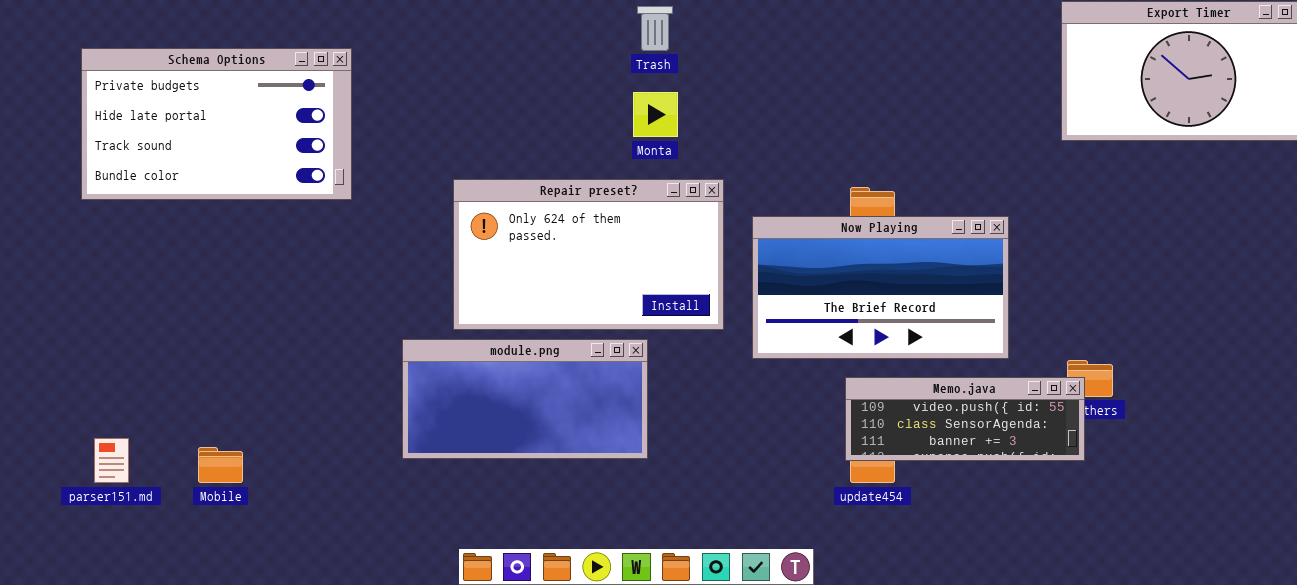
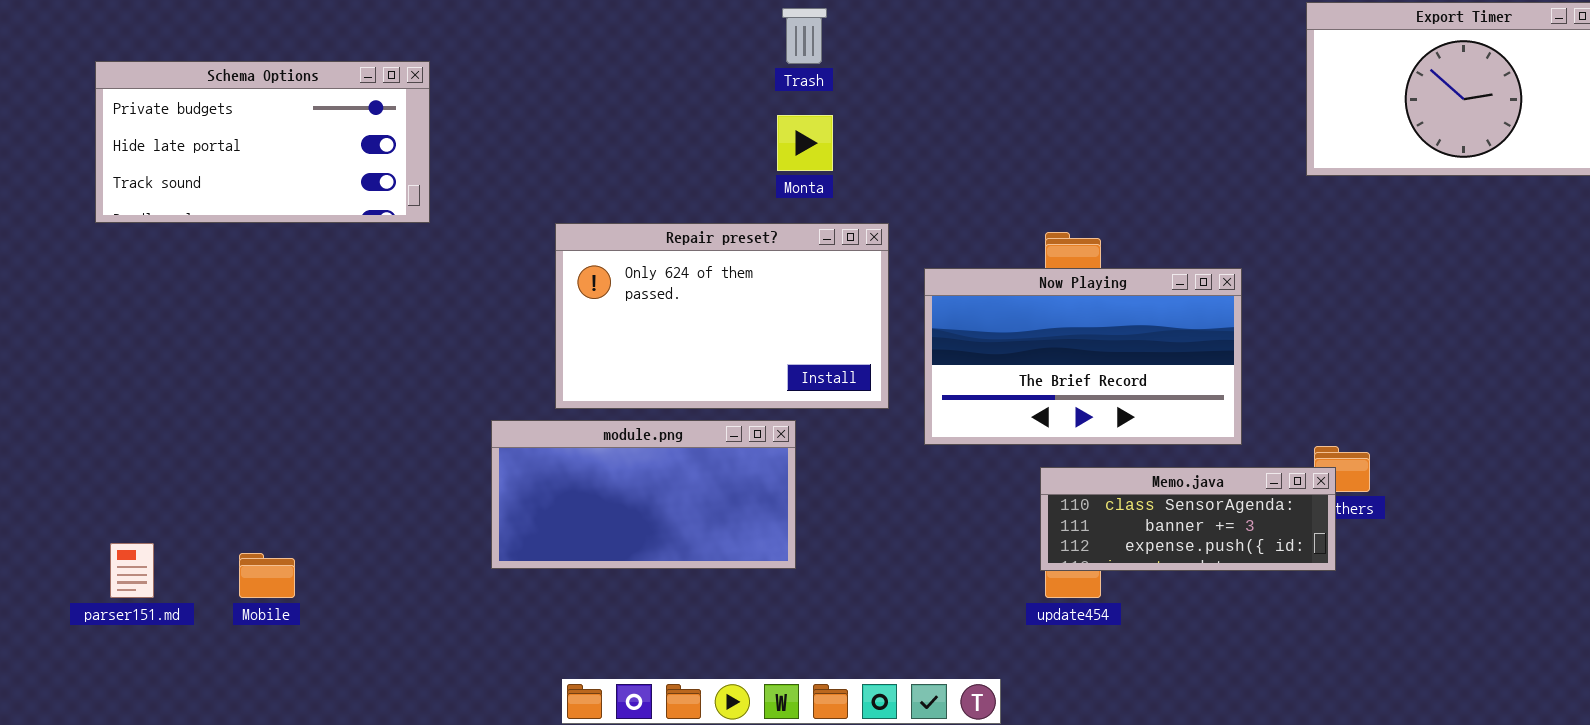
Schema Options: [81,48,352,200] -> [95,61,430,223], resized
Memo.java: [845,377,1085,461] -> [1040,467,1336,571], scrolled down 1 row

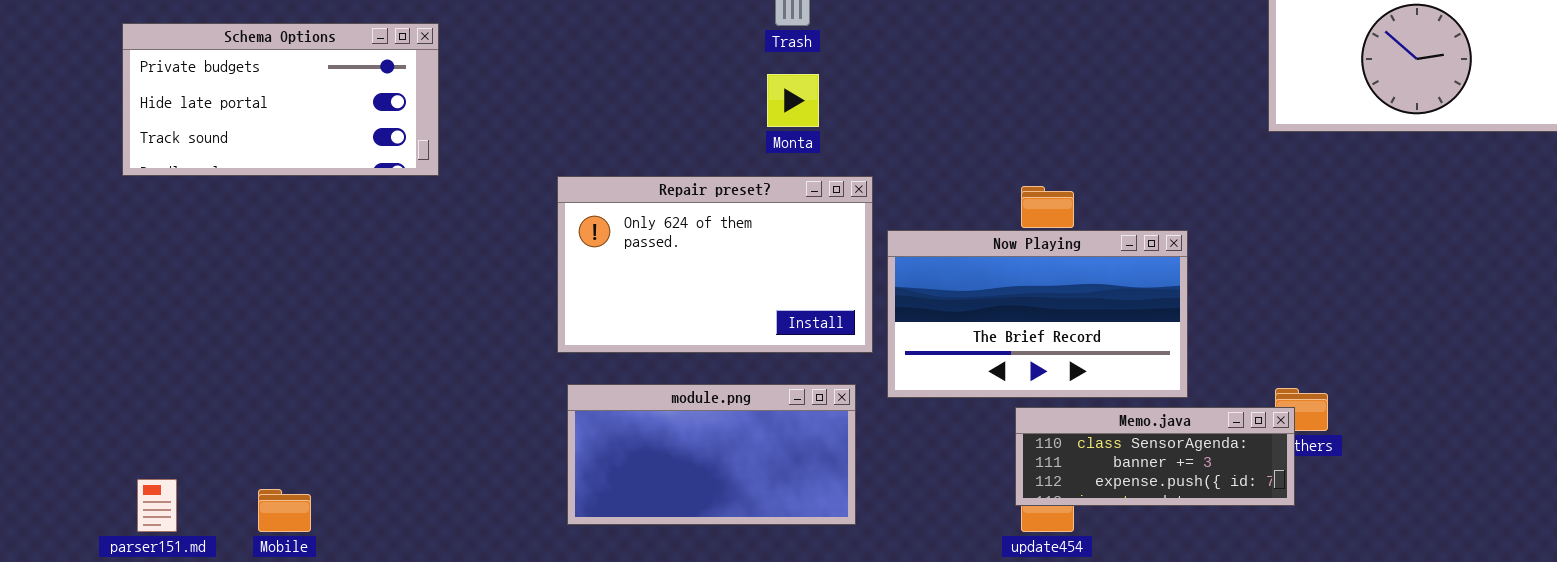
Now Playing: [924,268,1242,445] -> [887,230,1188,398], moved
module.png: [491,420,796,569] -> [567,384,856,525], moved

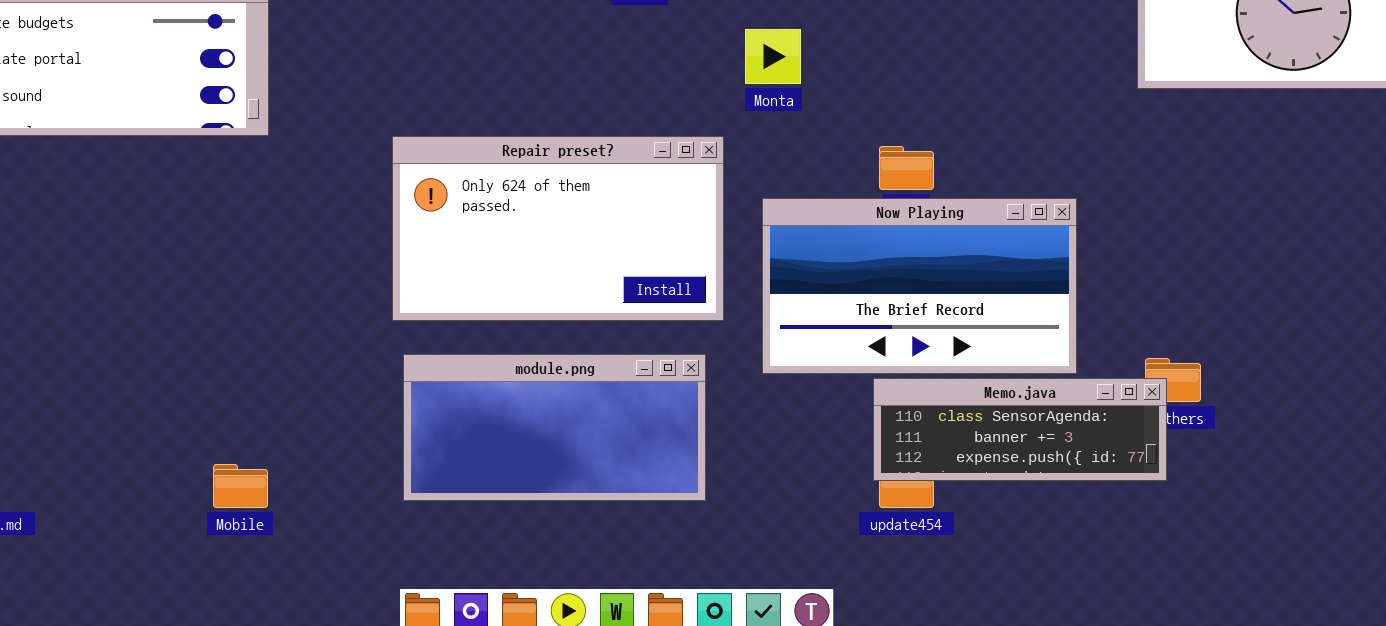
Monta: [767,74,819,127] -> [745,29,801,84], moved
Now Playing: [887,230,1188,398] -> [762,198,1077,374], moved
Mobile: [258,489,311,532] -> [213,464,268,508], moved

